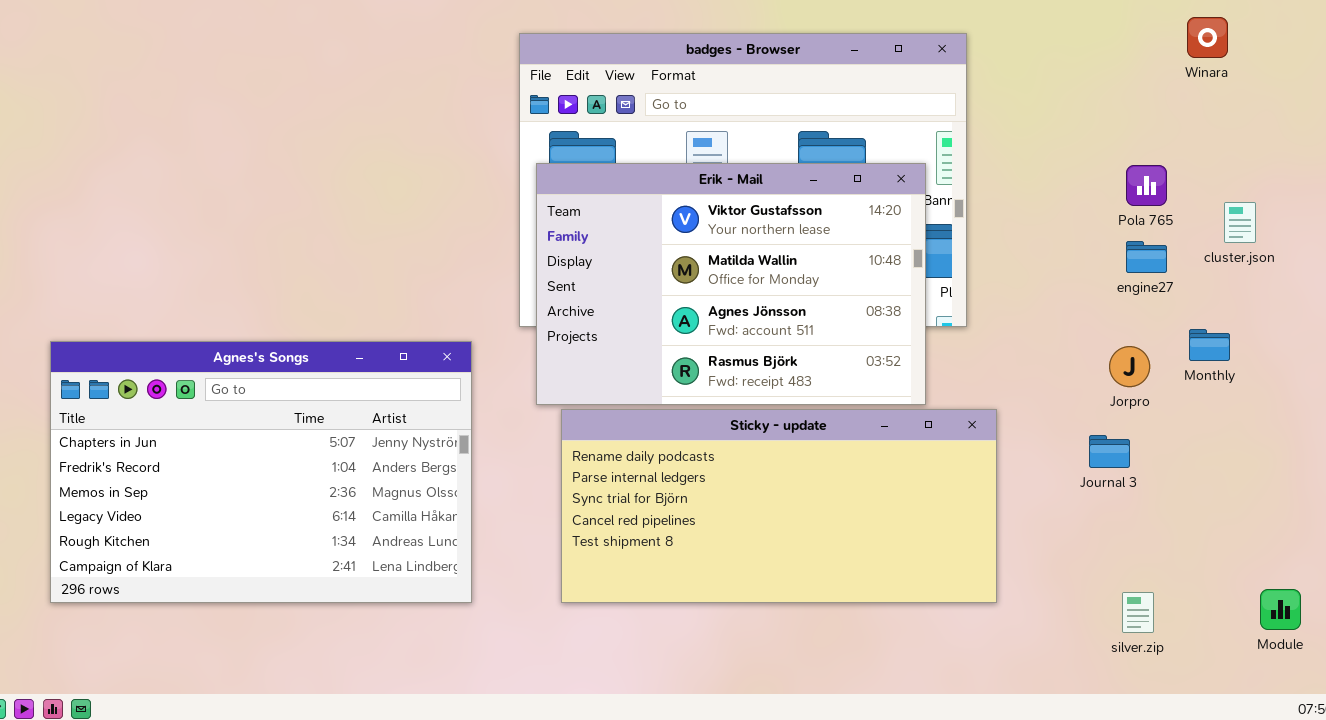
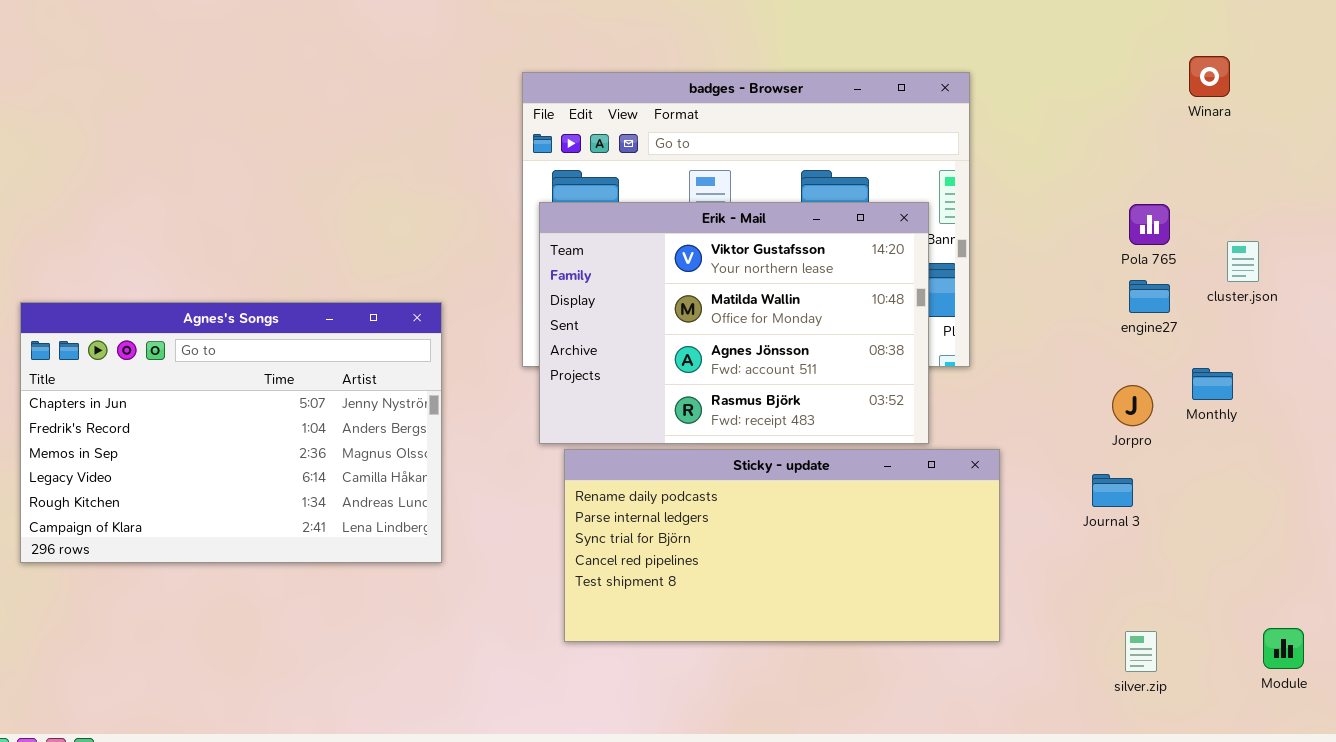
Agnes's Songs: [50,341,472,603] -> [20,302,442,563], moved

